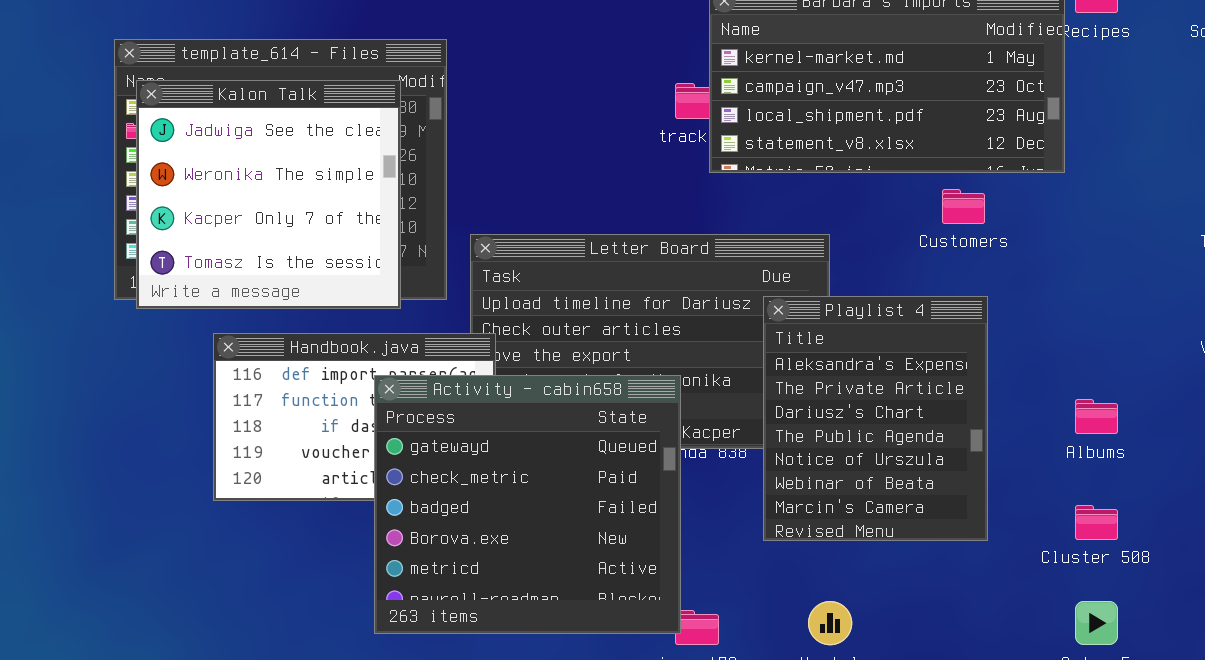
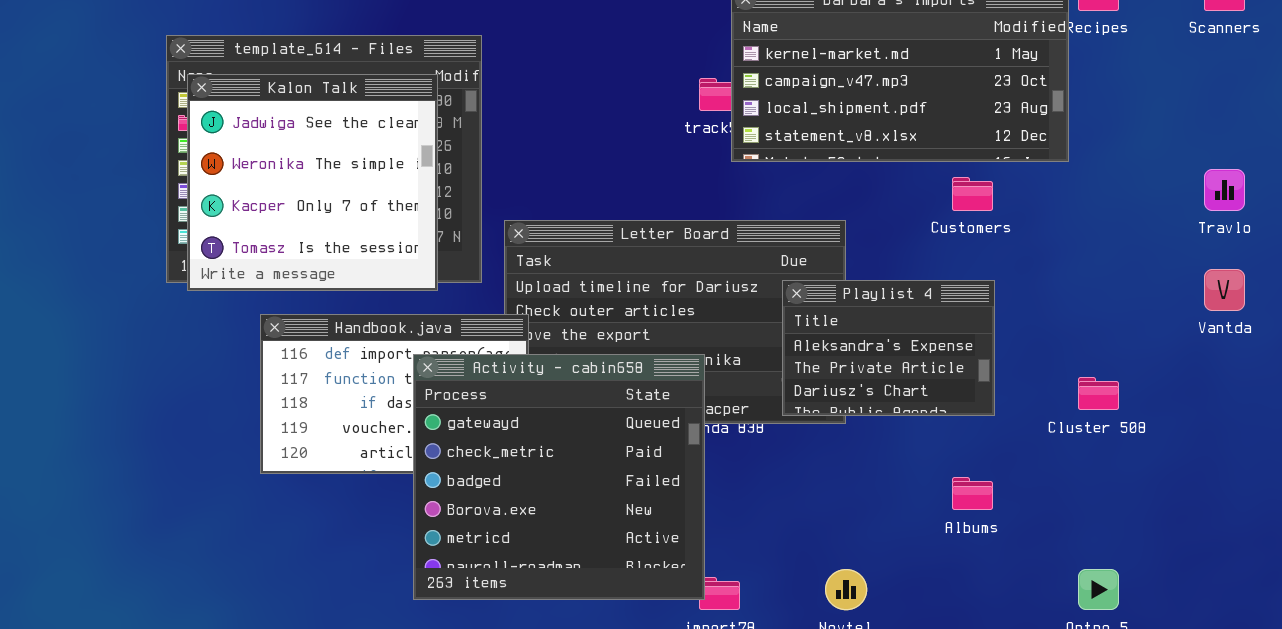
Playlist 4: [763,296,988,541] -> [782,280,995,416], resized
Albums: [1075,399,1118,434] -> [952,477,993,510], moved
Cluster 508: [1075,505,1118,540] -> [1078,377,1119,410], moved

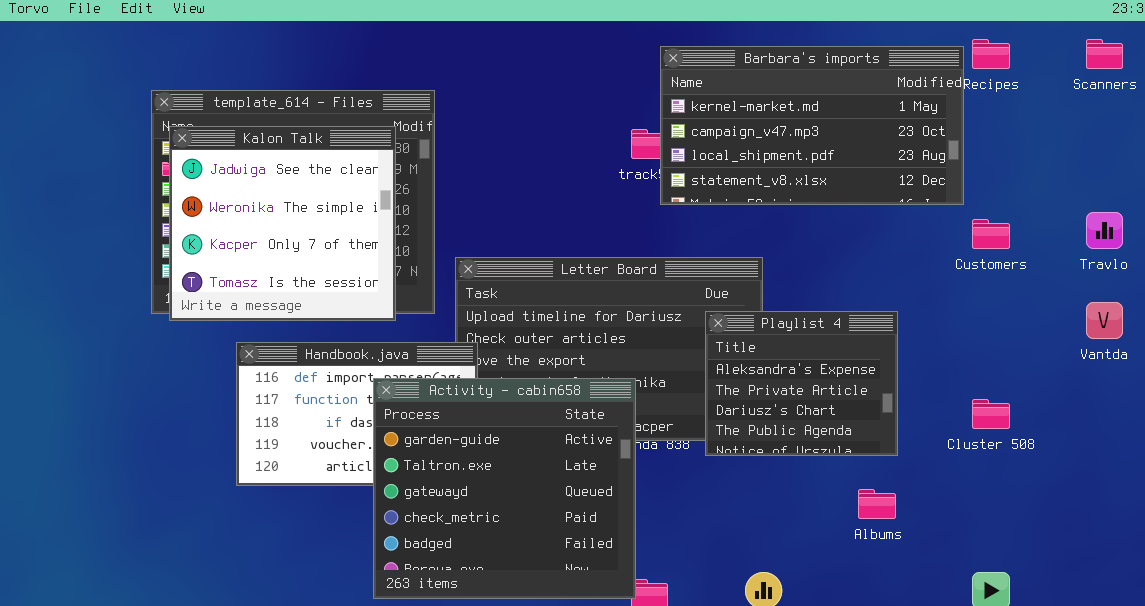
Customers: [952,177,993,211] -> [972,219,1010,249], moved
Playlist 4: [782,280,995,416] -> [705,311,898,456], resized
Activity - cabin658: [413,354,705,600] -> [373,378,636,599], scrolled up 2 rows

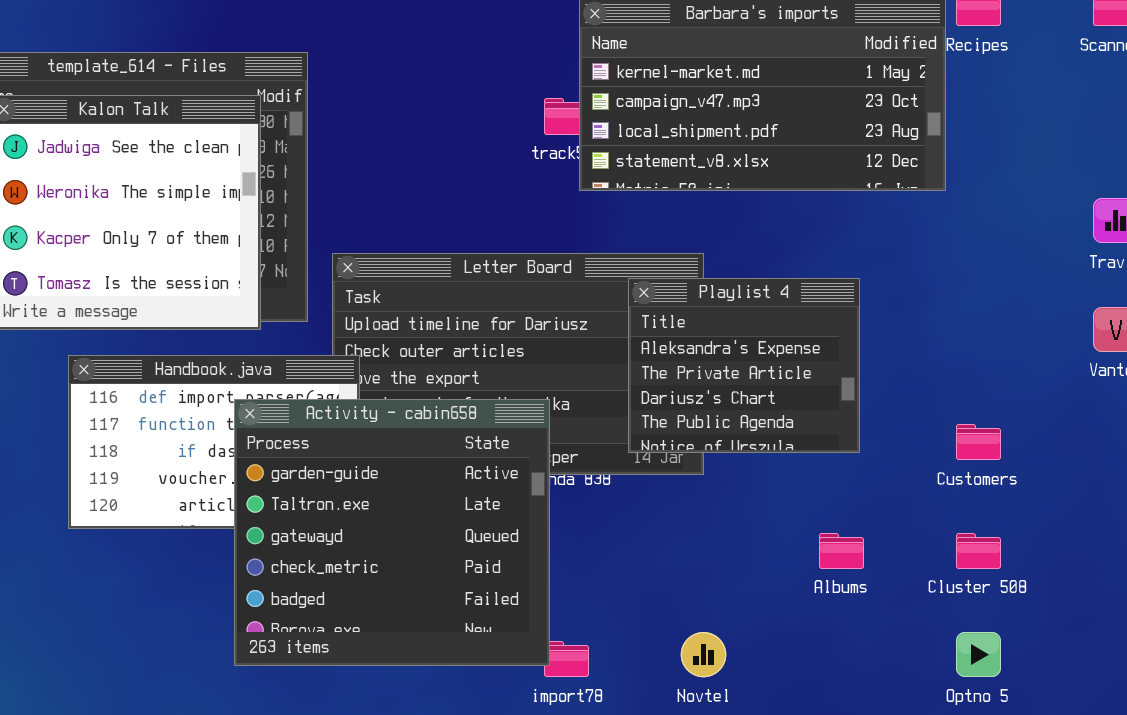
Customers: [972,219,1010,249] -> [956,424,1001,460], moved
Playlist 4: [705,311,898,456] -> [628,278,860,453], moved
Cluster 508: [972,399,1010,429] -> [956,533,1001,569], moved

